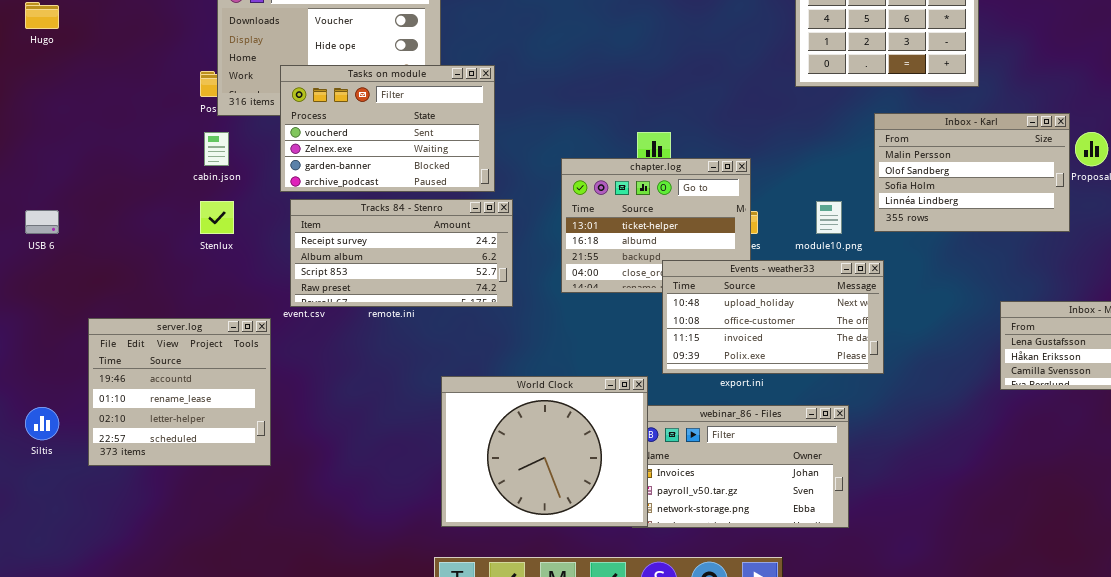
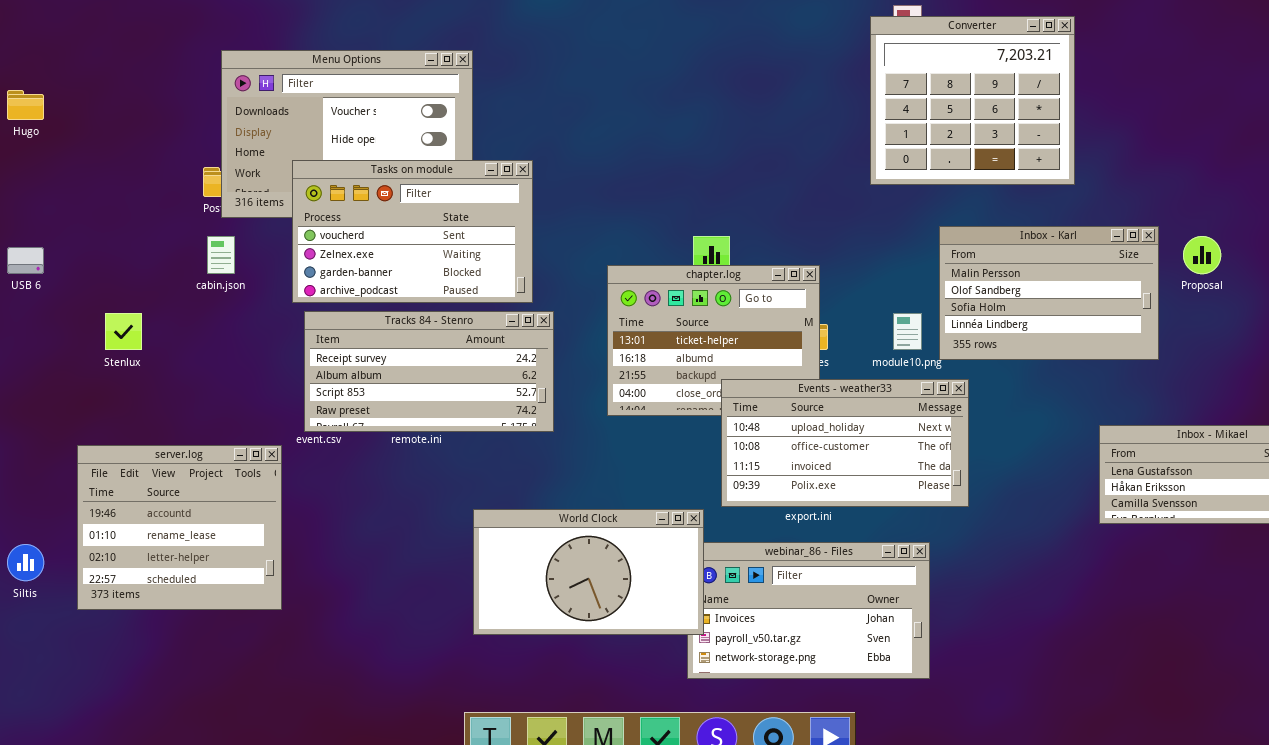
Inbox - Karl: [874,113,1070,232] -> [939,226,1159,360], moved
Stenlux: [200,201,234,234] -> [105,313,142,350], moved
USB 6: [25,210,59,234] -> [7,247,44,274], moved
World Clock: [441,376,648,527] -> [473,509,704,635], resized

